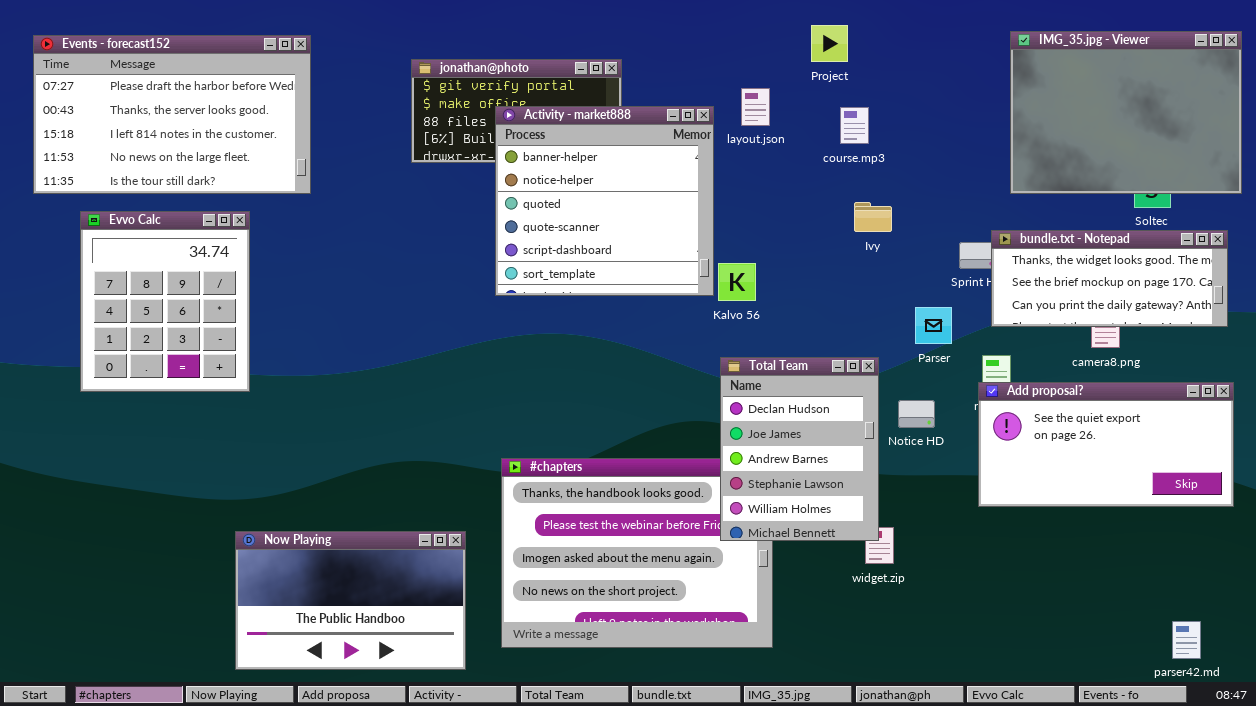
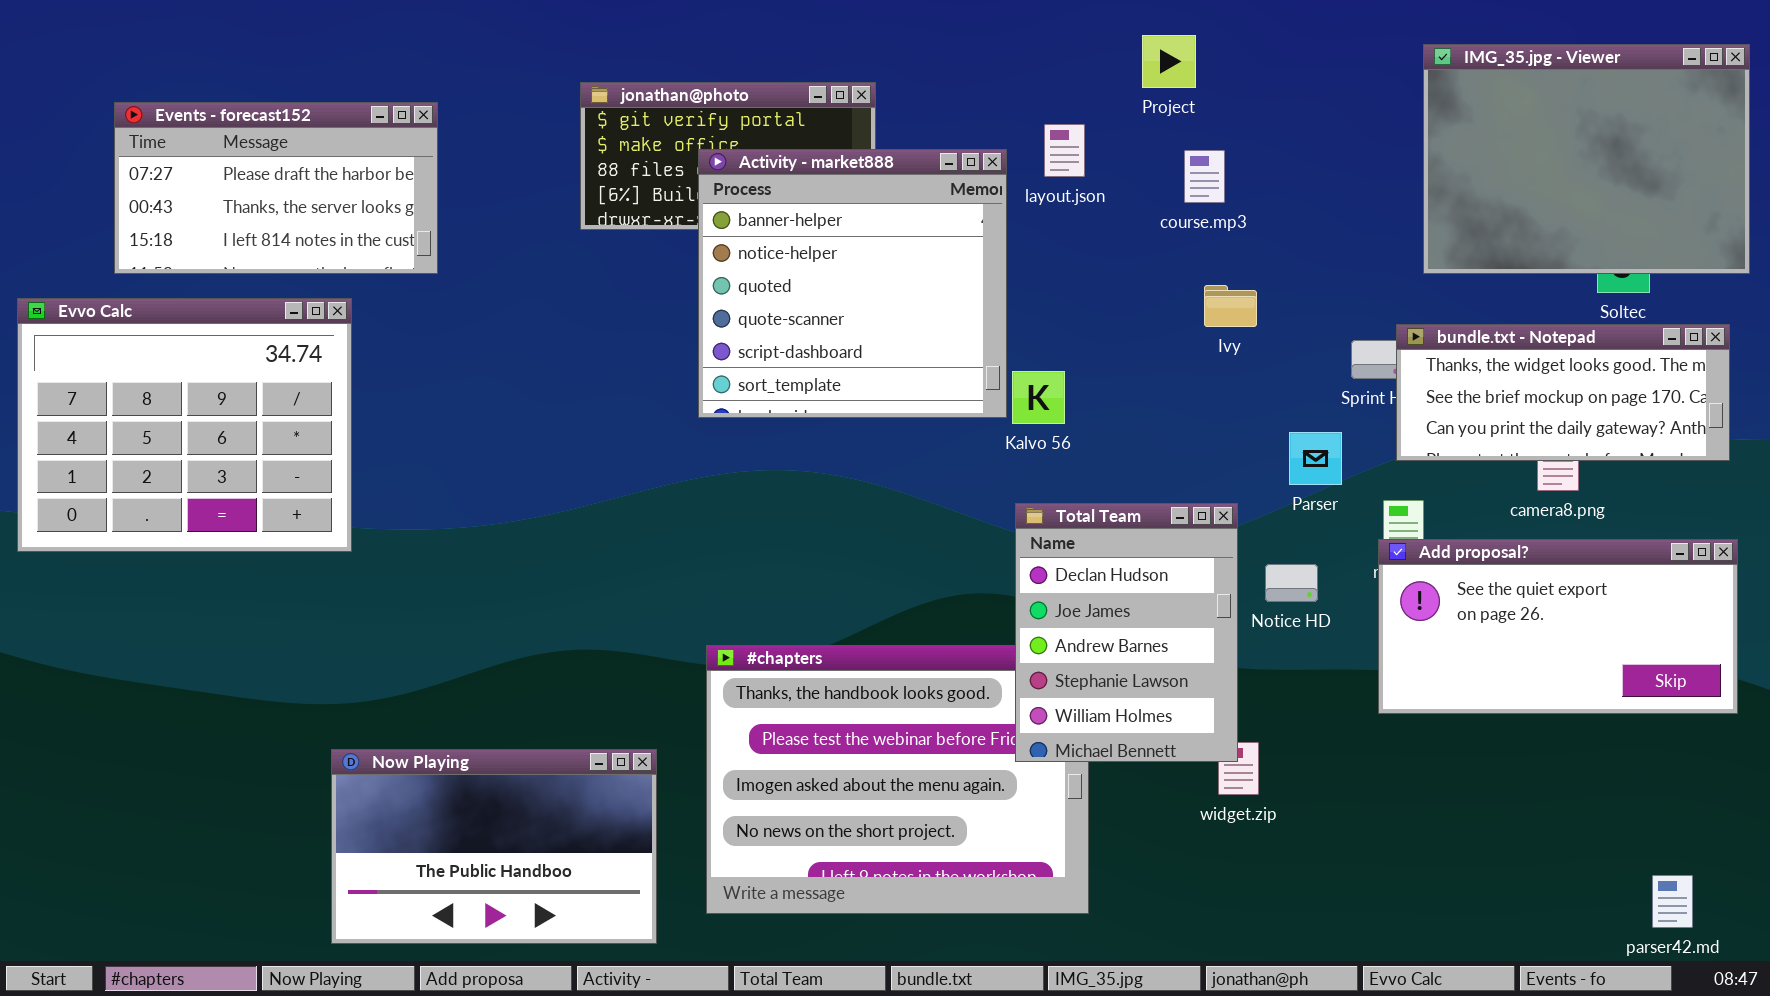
Events - forecast152: [33,35,311,194] -> [114,102,438,274], resized
Evvo Calc: [80,211,250,392] -> [17,298,352,552], resized

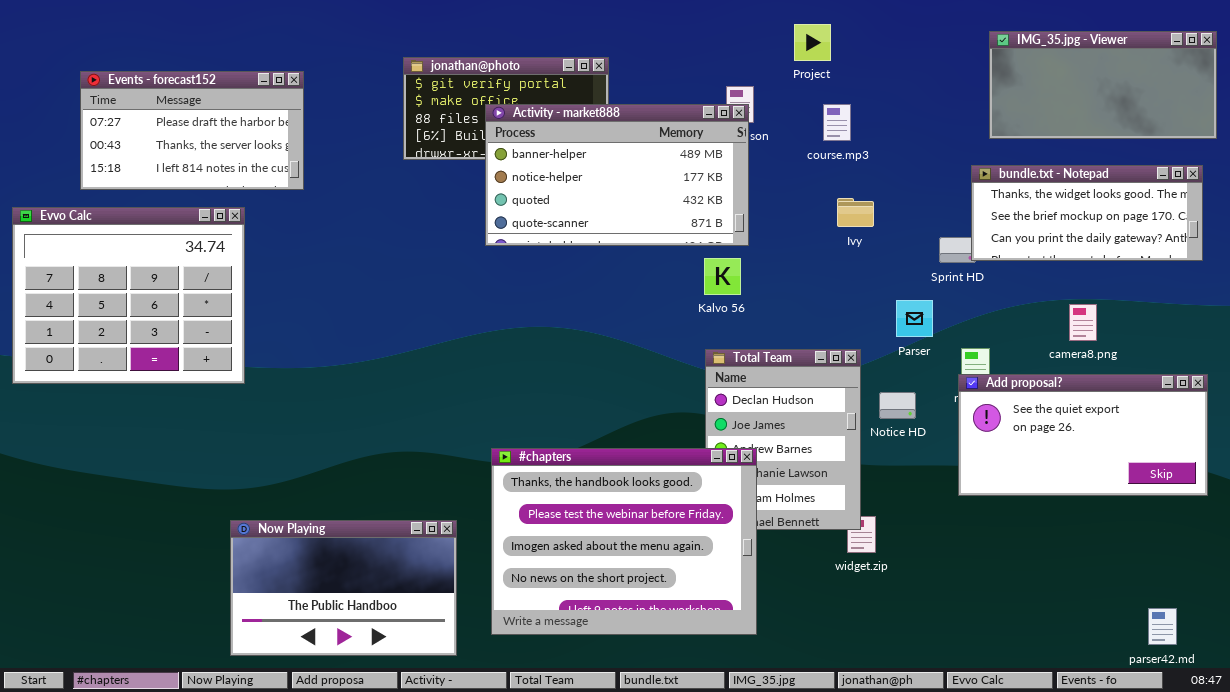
IMG_35.jpg - Viewer: [1423,44,1750,274] -> [989,31,1217,139], resized
Activity - market888: [698,149,1007,418] -> [485,104,749,246], resized
bundle.txt - Notepad: [1396,324,1730,461] -> [971,165,1203,261], moved
#chapters: [706,645,1089,914] -> [491,448,757,635], raised

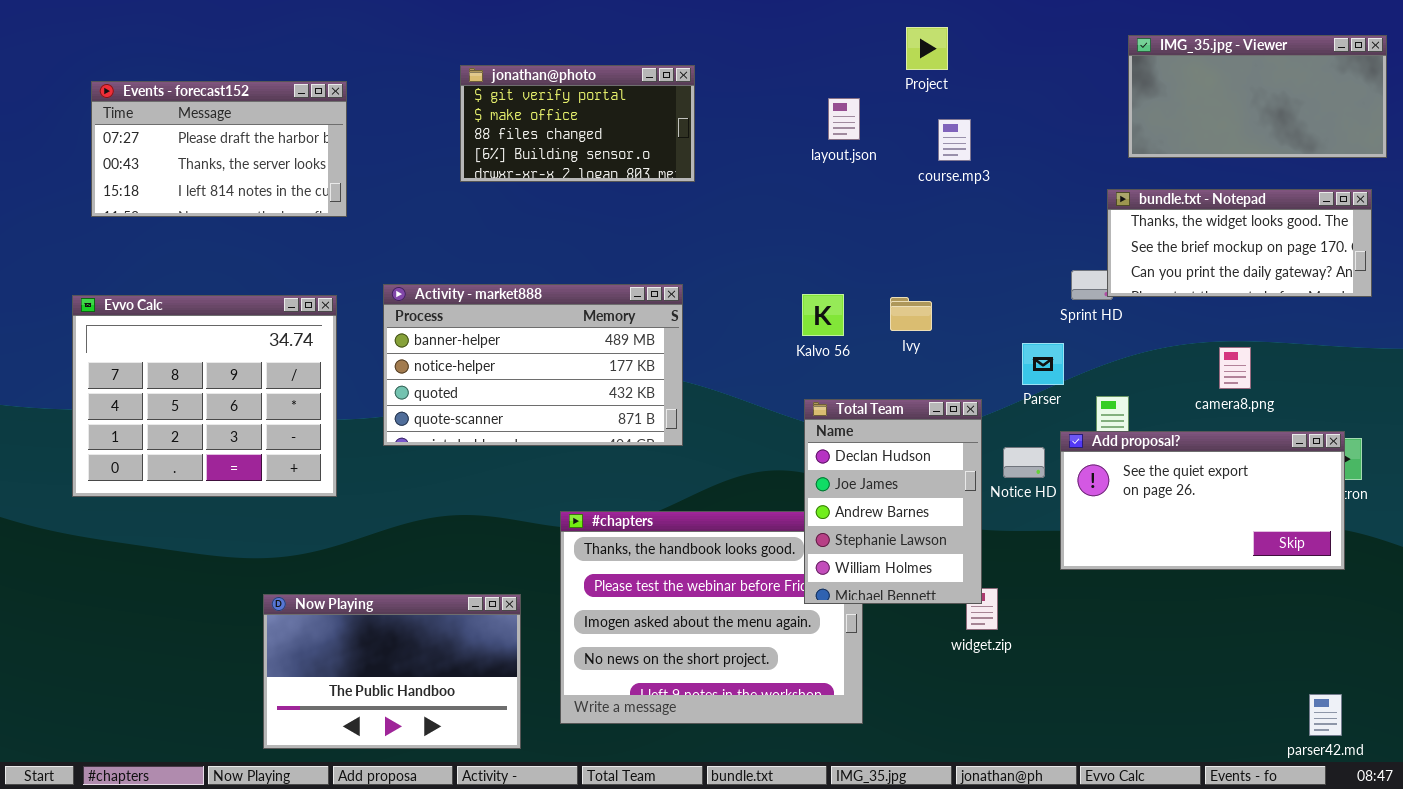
Activity - market888: [485,104,749,246] -> [383,284,683,446], moved
Ivy: [837,198,874,227] -> [890,297,932,331], moved
Evvo Calc: [12,207,245,384] -> [72,295,337,497], moved
Total Team: [705,349,861,530] -> [804,399,982,604], raised
Add proposal?: [958,374,1208,496] -> [1060,431,1345,570], moved

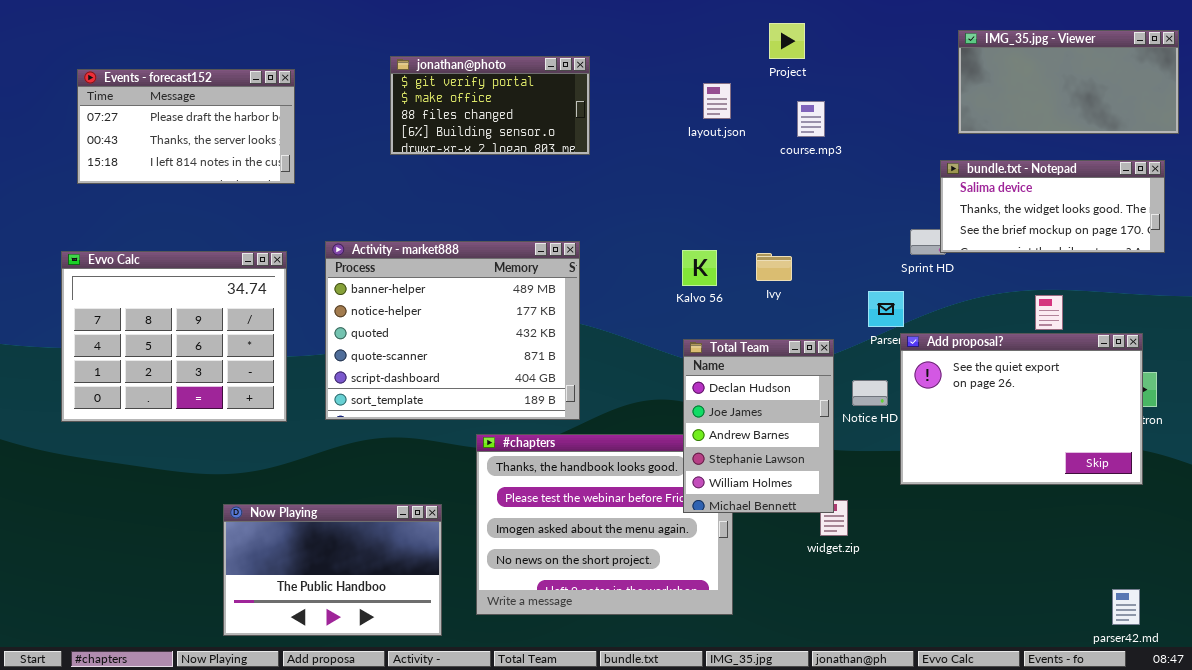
bundle.txt - Notepad: [1107,189,1372,297] -> [940,160,1165,253], scrolled up 1 row
Activity - market888: [383,284,683,446] -> [325,241,580,420], resized
Add proposal?: [1060,431,1345,570] -> [900,333,1143,485], resized

